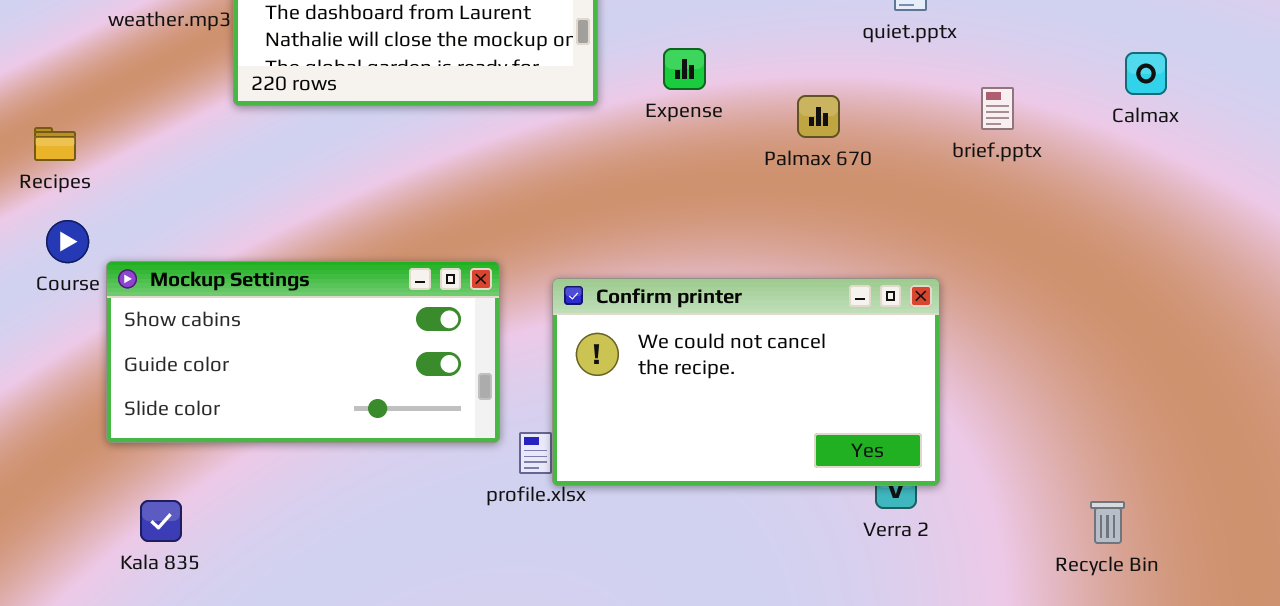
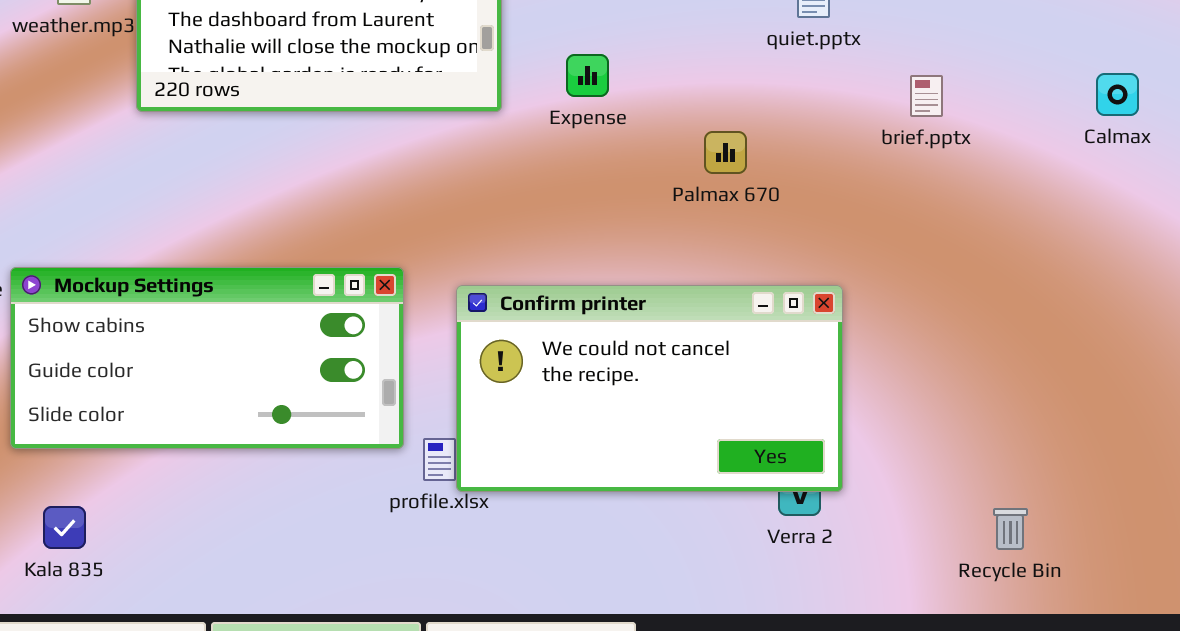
Calmax: [1125,52,1167,95] -> [1096,73,1139,116], moved
brief.pptx: [981,87,1014,130] -> [910,75,943,117], moved
Palmax 670: [797,95,840,138] -> [704,131,747,174], moved

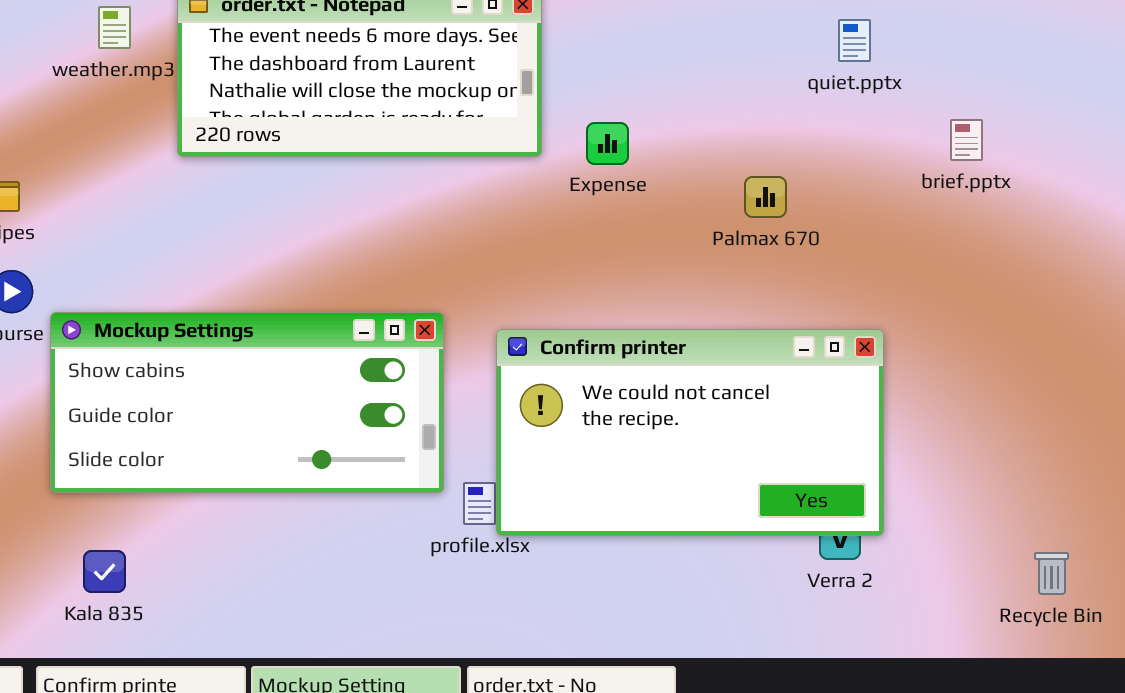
Expense: [566,54,609,97] -> [586,122,629,165], moved

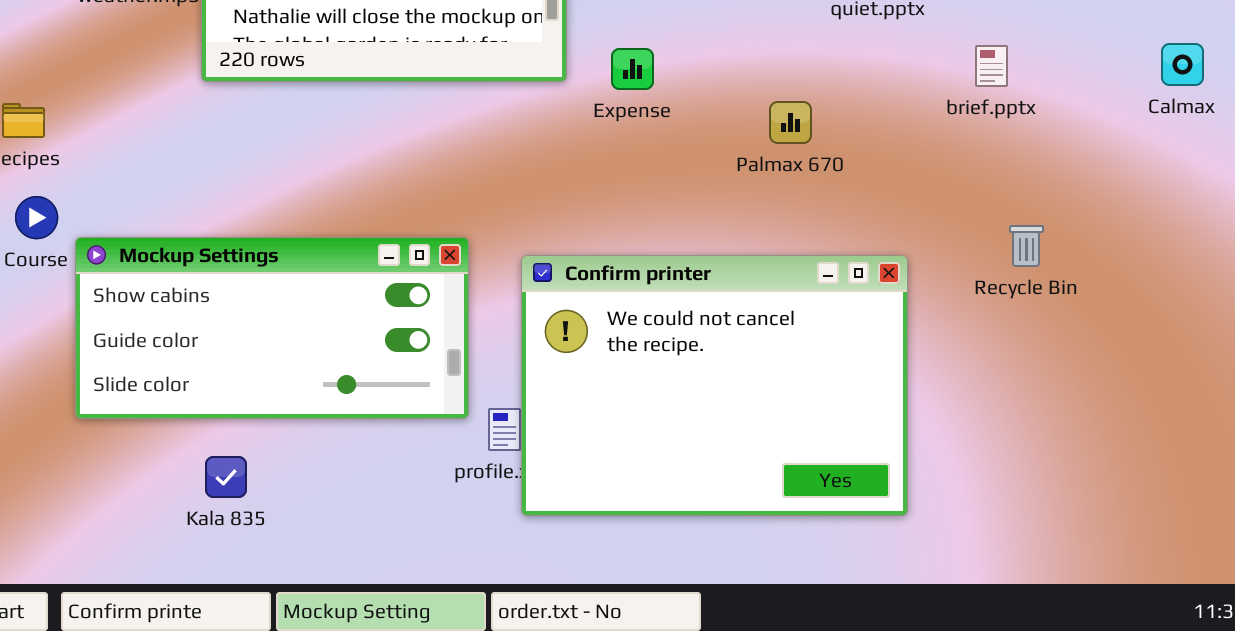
Confirm printer: [496,329,884,536] -> [521,255,908,516], resized
Kala 835: [83,550,126,593] -> [205,456,247,498], moved
Recycle Bin: [1034,552,1069,595] -> [1009,225,1044,267], moved

